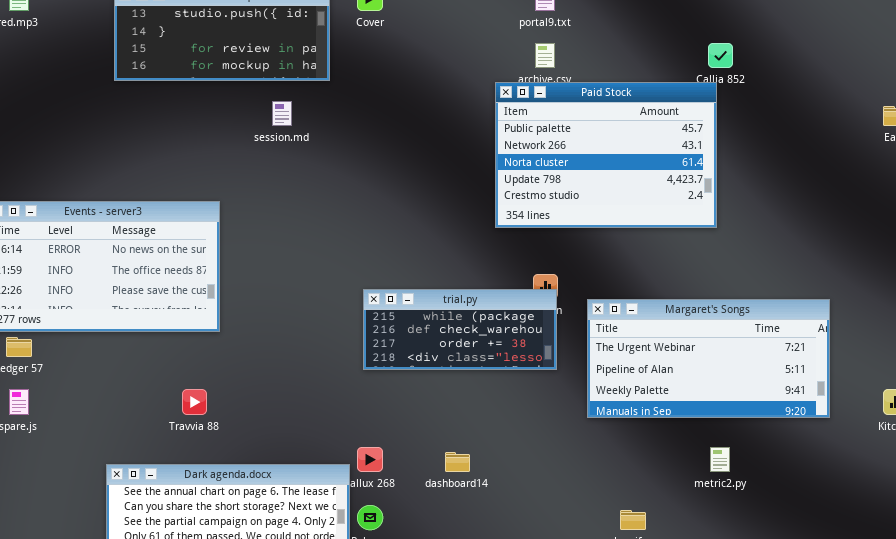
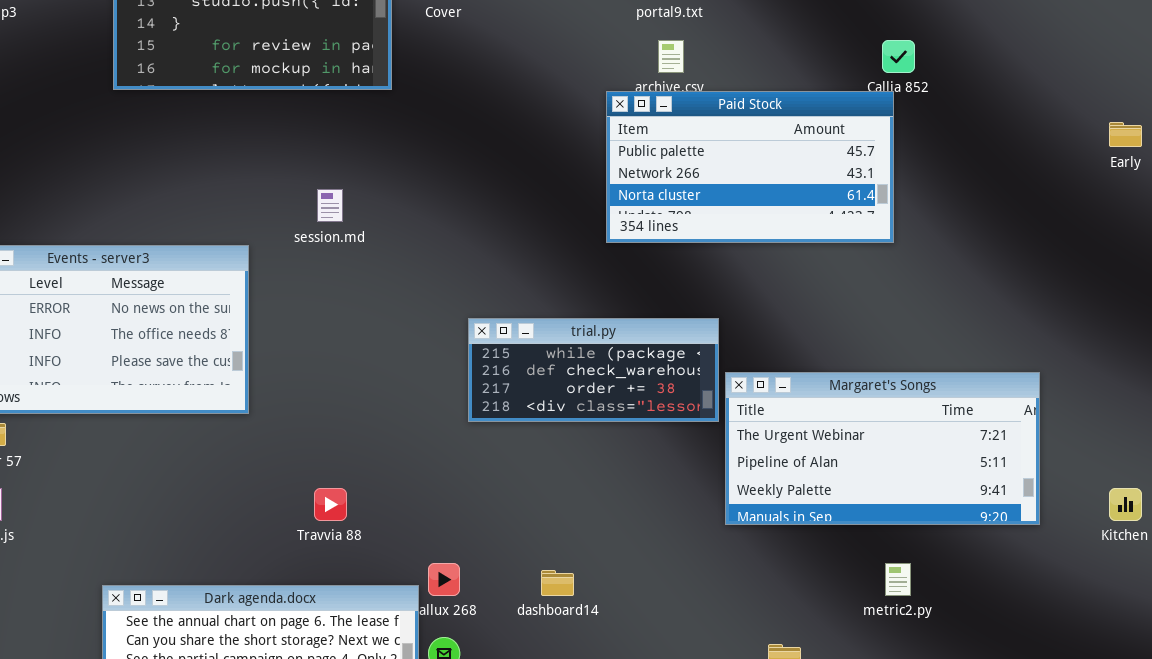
Paid Stock: [495,82,717,228] -> [606,91,894,243], resized
session.md: [272,101,292,126] -> [317,189,343,222], moved
trial.py: [363,289,557,370] -> [468,318,719,422], moved
Travvia 88: [182,389,207,415] -> [314,488,347,521], moved

